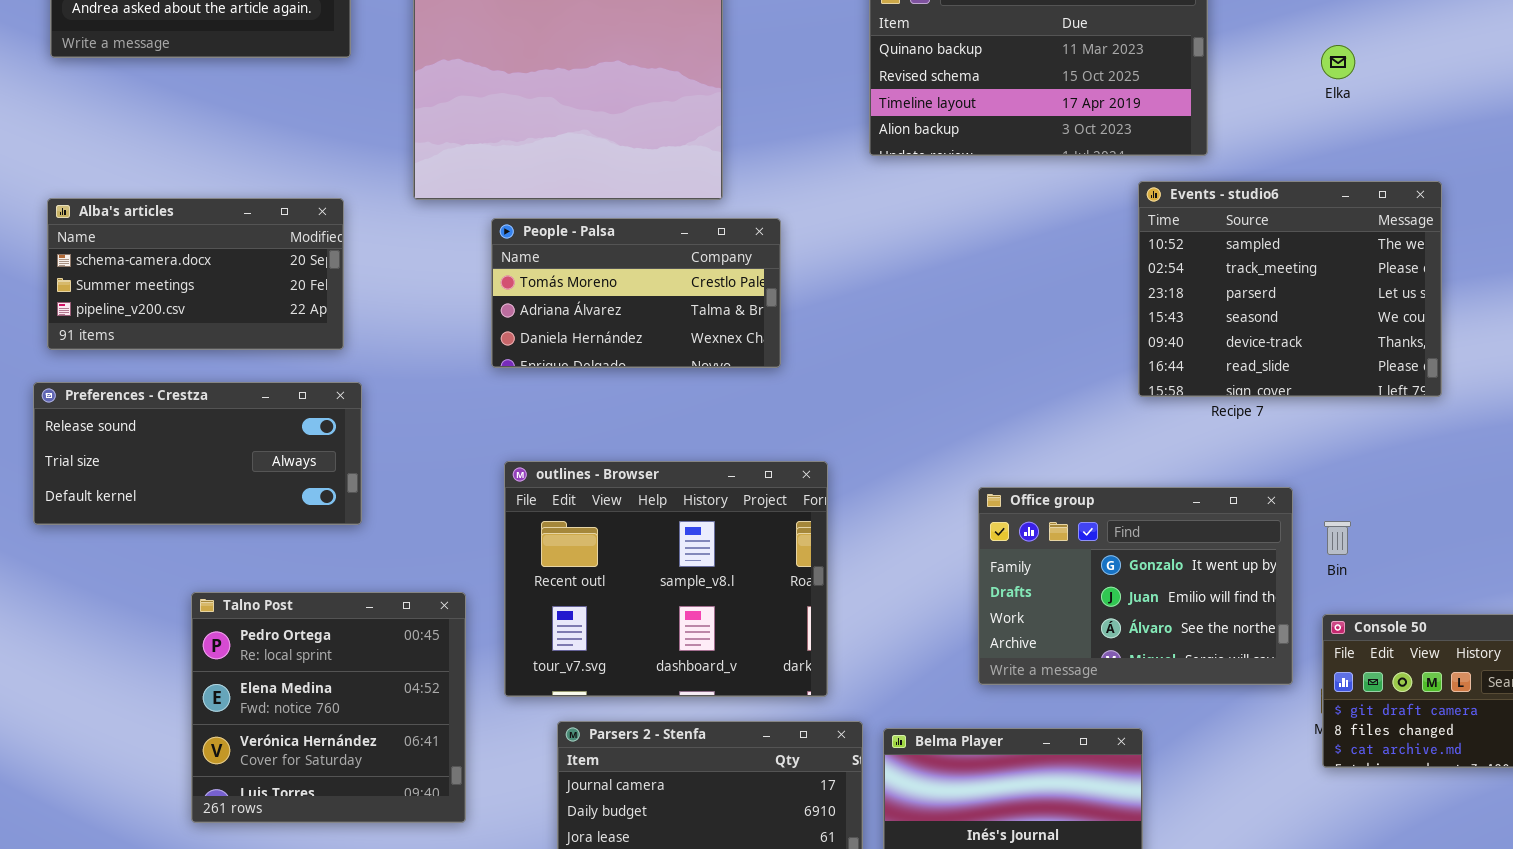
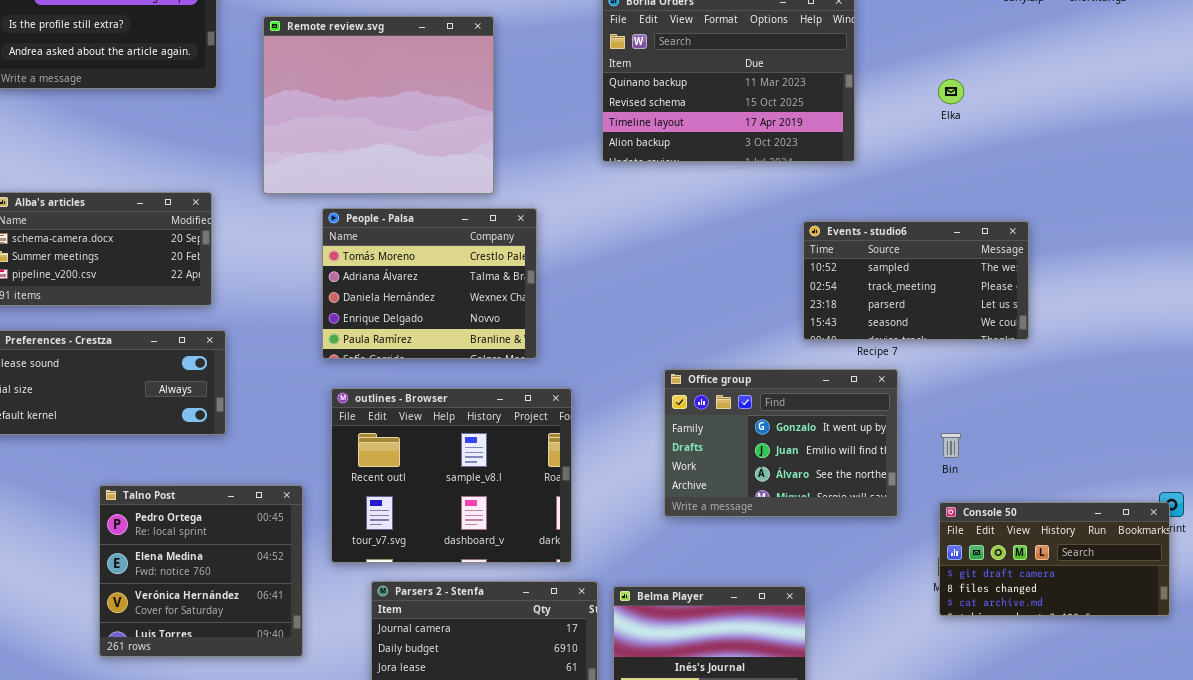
Events - studio6: [1138,181,1442,397] -> [803,221,1029,340], resized
People - Palsa: [491,218,781,368] -> [322,208,537,359], resized
Office group: [978,487,1293,685] -> [664,369,898,517], moved

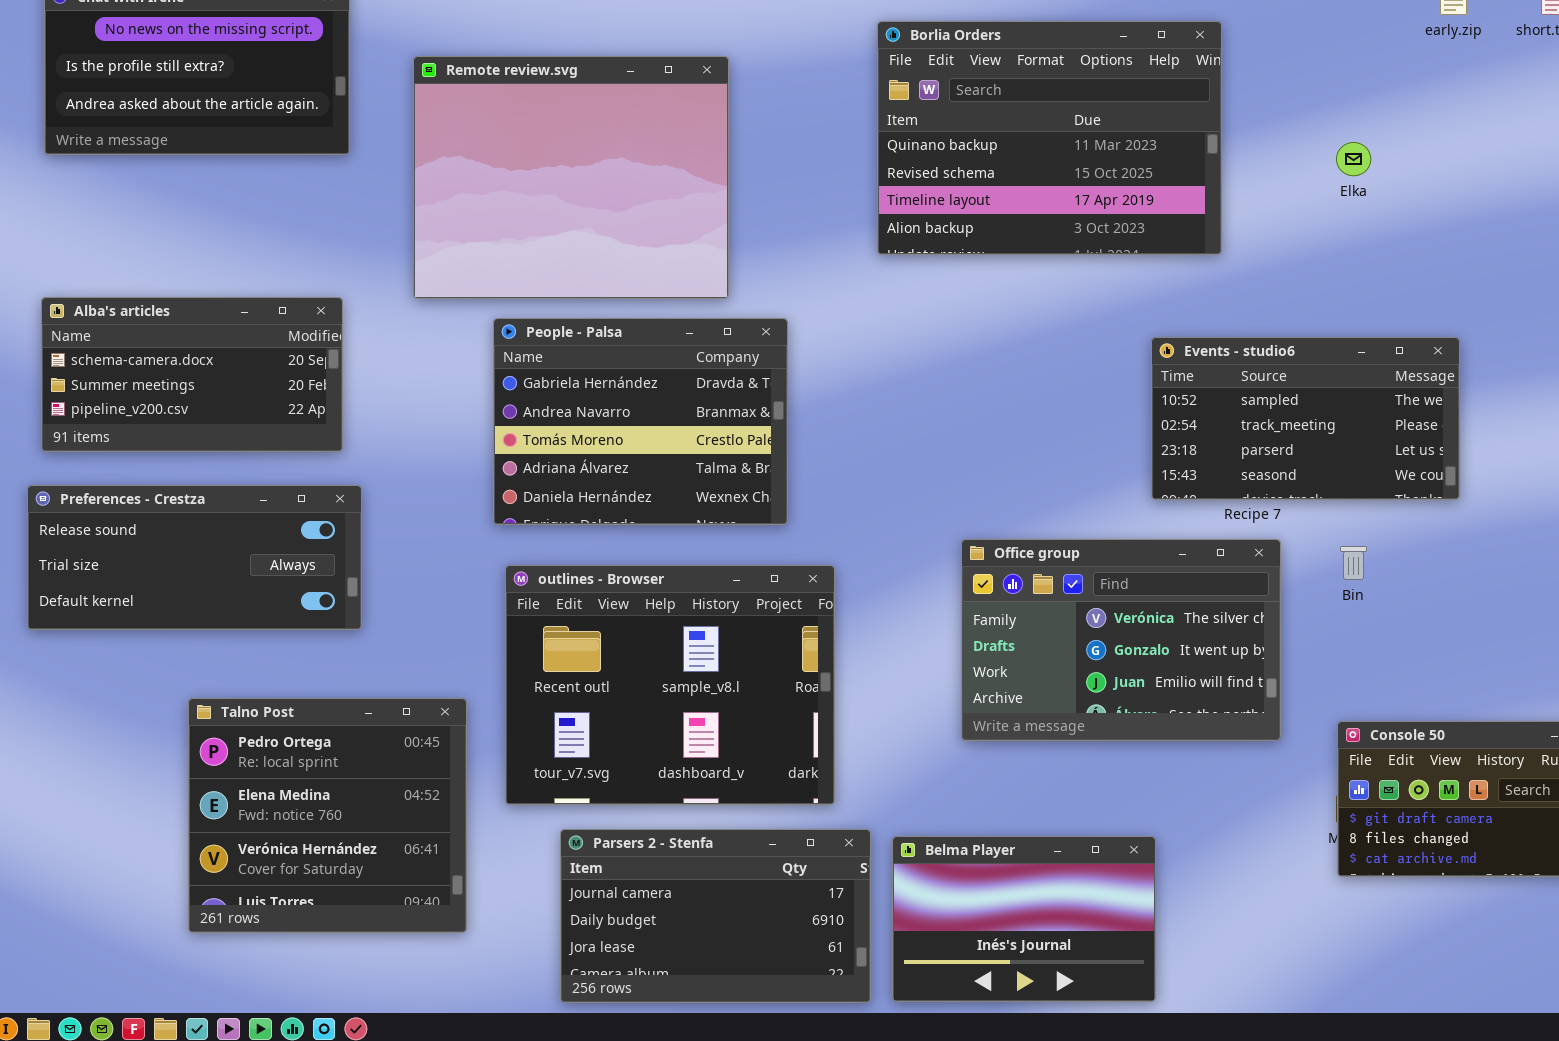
People - Palsa: [322,208,537,359] -> [493,318,788,525], scrolled up 2 rows
Office group: [664,369,898,517] -> [961,539,1281,741], scrolled up 1 row
Bin: [941,433,961,458] -> [1340,546,1367,580], moved

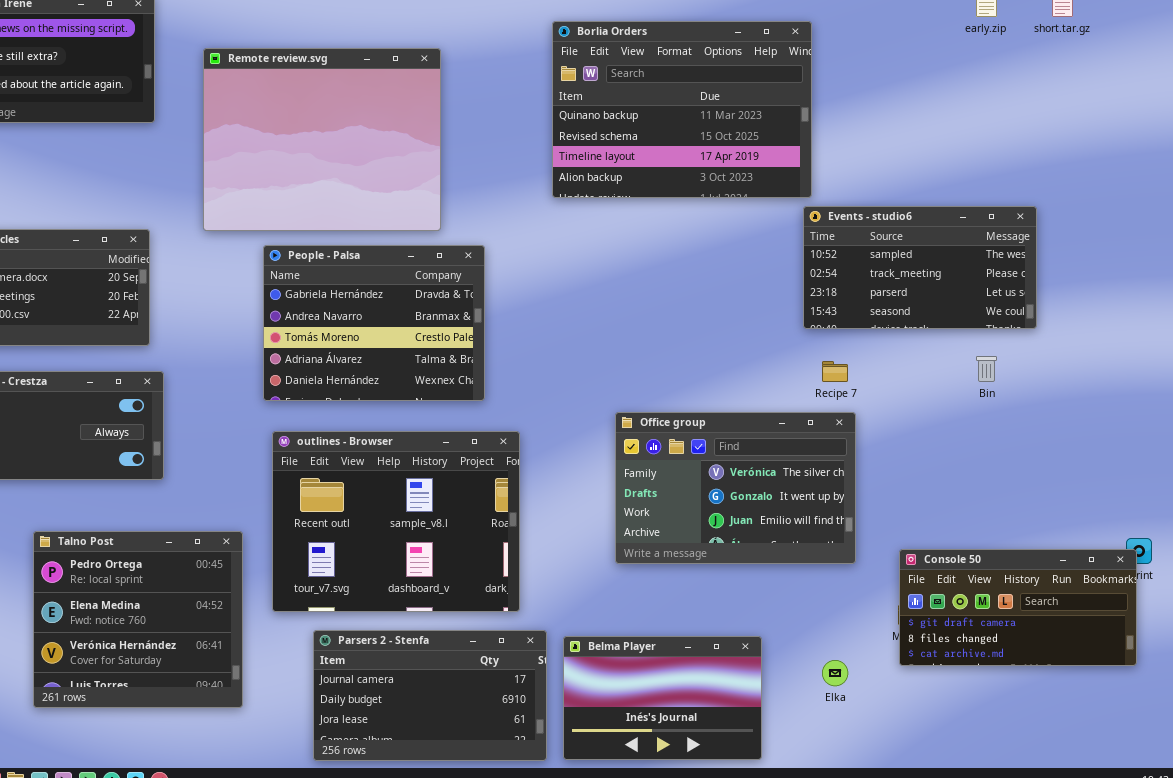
Elka: [1336,142,1371,176] -> [822,660,848,686], moved
Events - studio6: [1151,337,1460,500] -> [803,206,1037,329], moved
Bin: [1340,546,1367,580] -> [976,356,997,382], moved

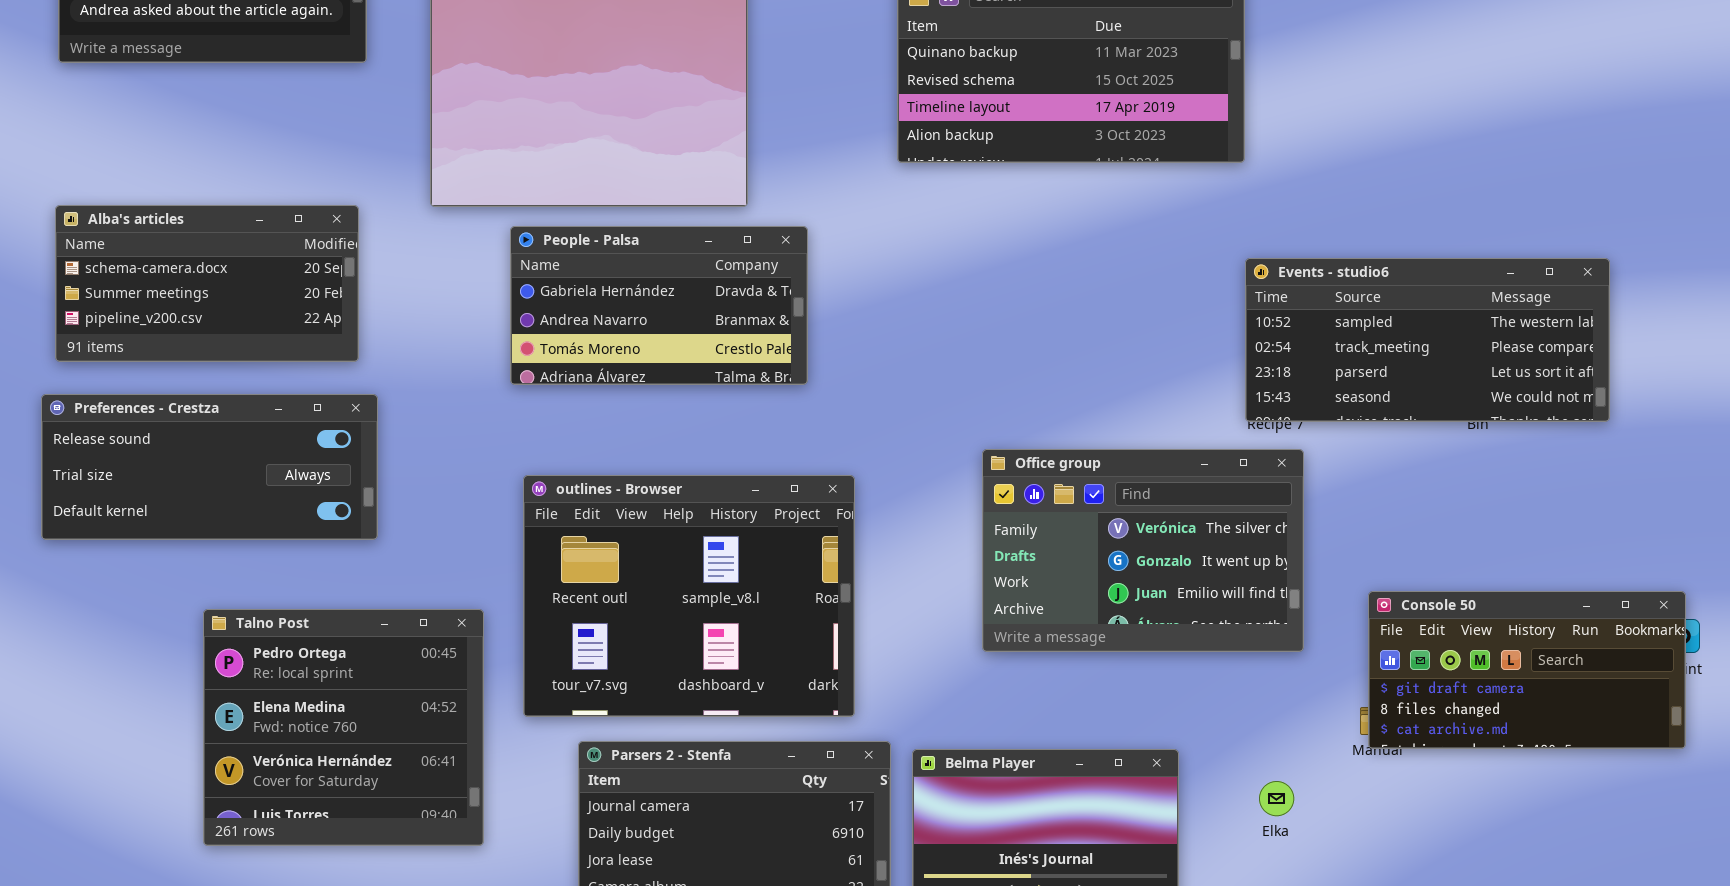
Events - studio6: [803,206,1037,329] -> [1245,258,1610,422], moved, resized
People - Palsa: [263,245,485,401] -> [510,226,808,385], resized
Console 50: [899,549,1137,666] -> [1368,591,1686,749], moved

